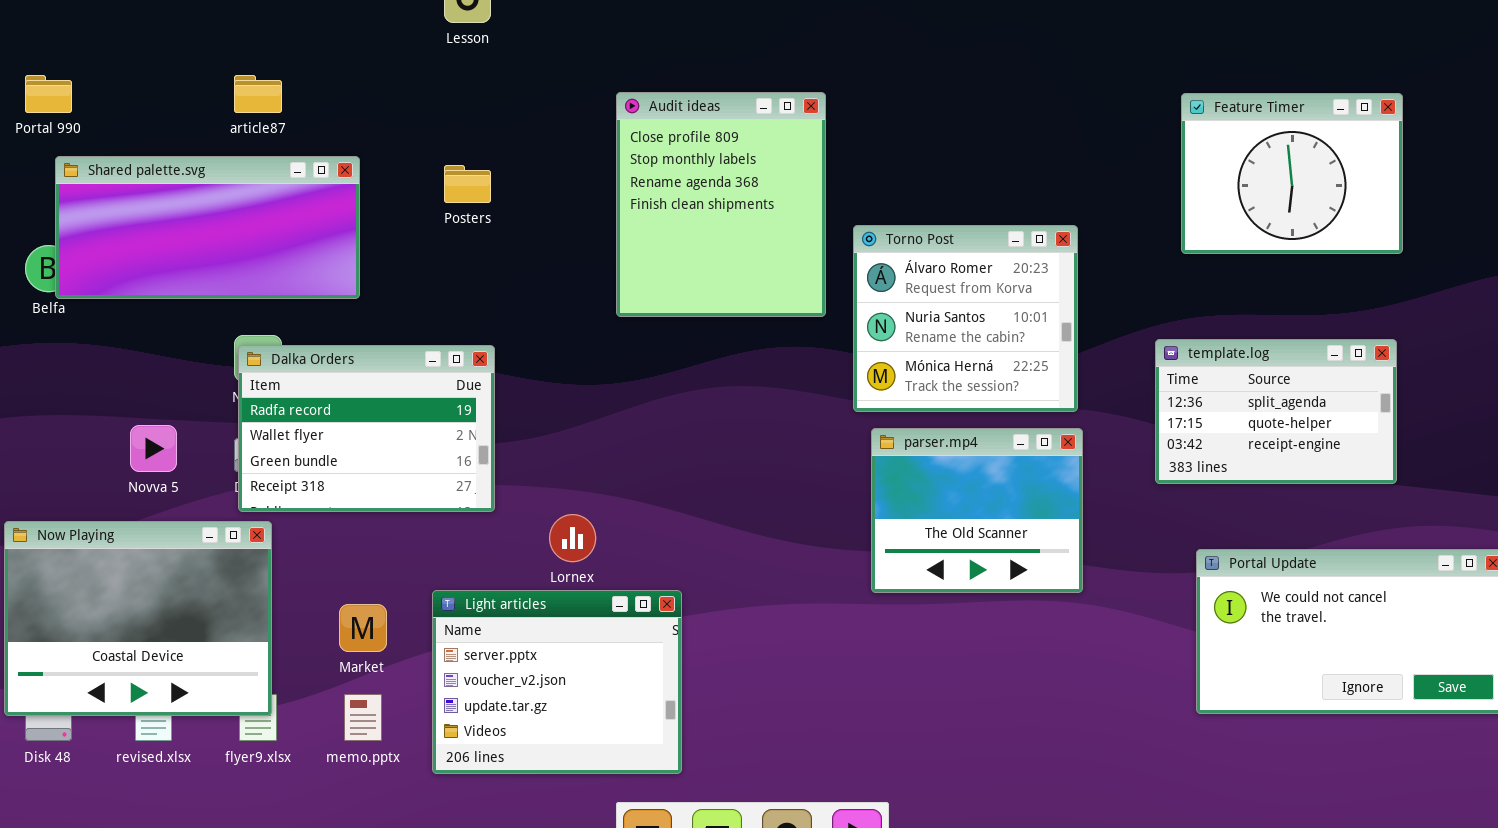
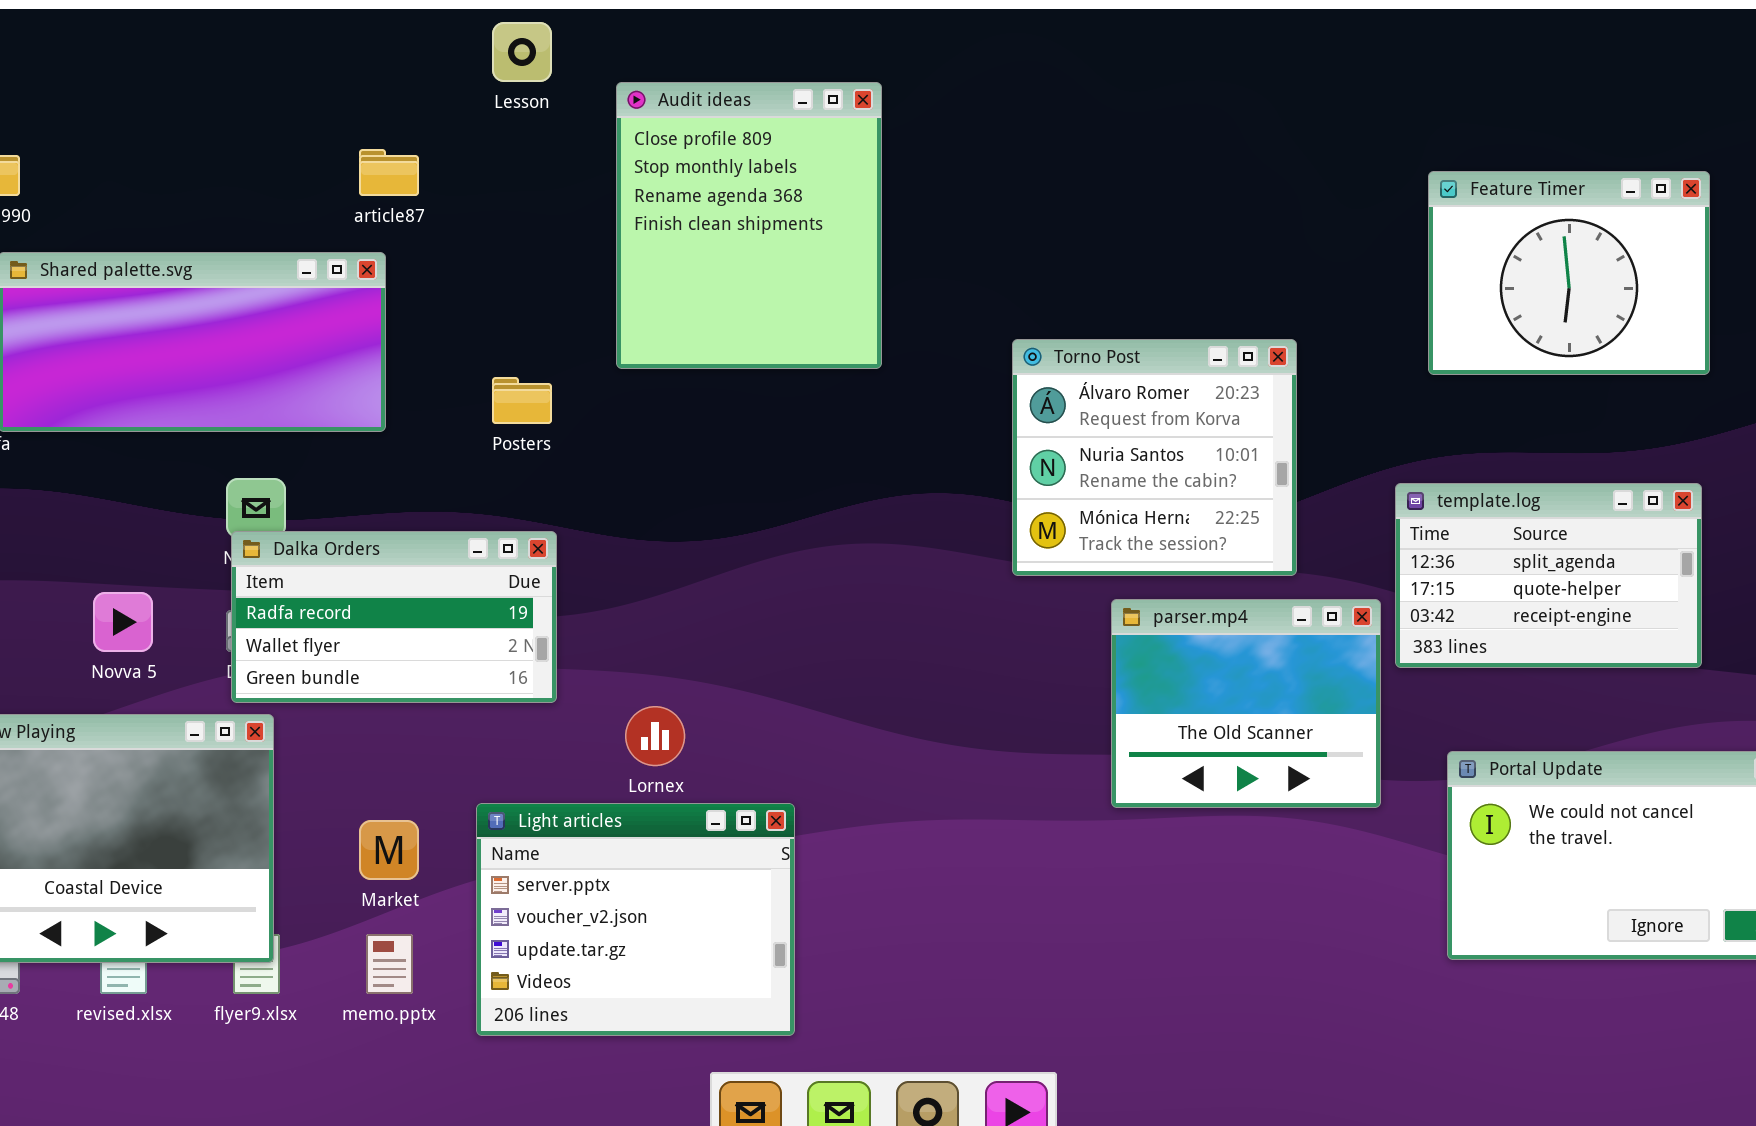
article87: [234,75,282,113] -> [359,149,419,196], moved
Audit ideas: [616,92,826,317] -> [616,82,882,369], moved
Posters: [444,165,491,203] -> [492,377,552,424], moved
Dalka Orders: [238,345,495,512] -> [231,531,557,703], resized
parser.mp4: [871,428,1083,593] -> [1111,599,1381,808], moved

